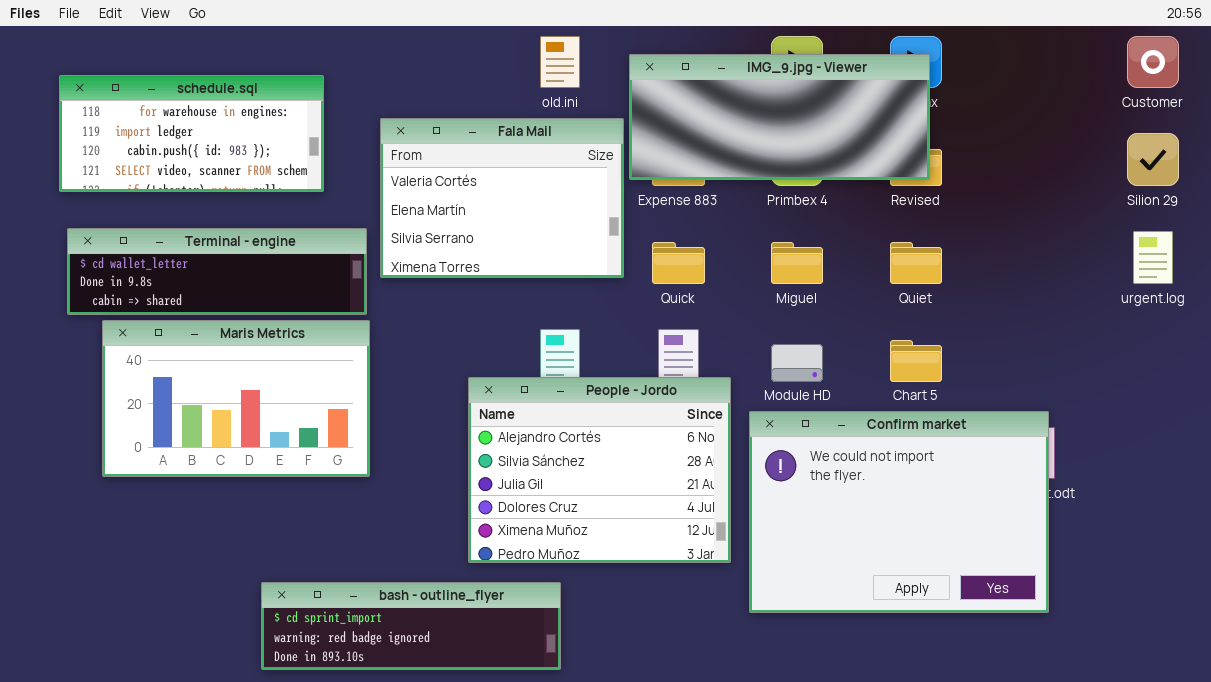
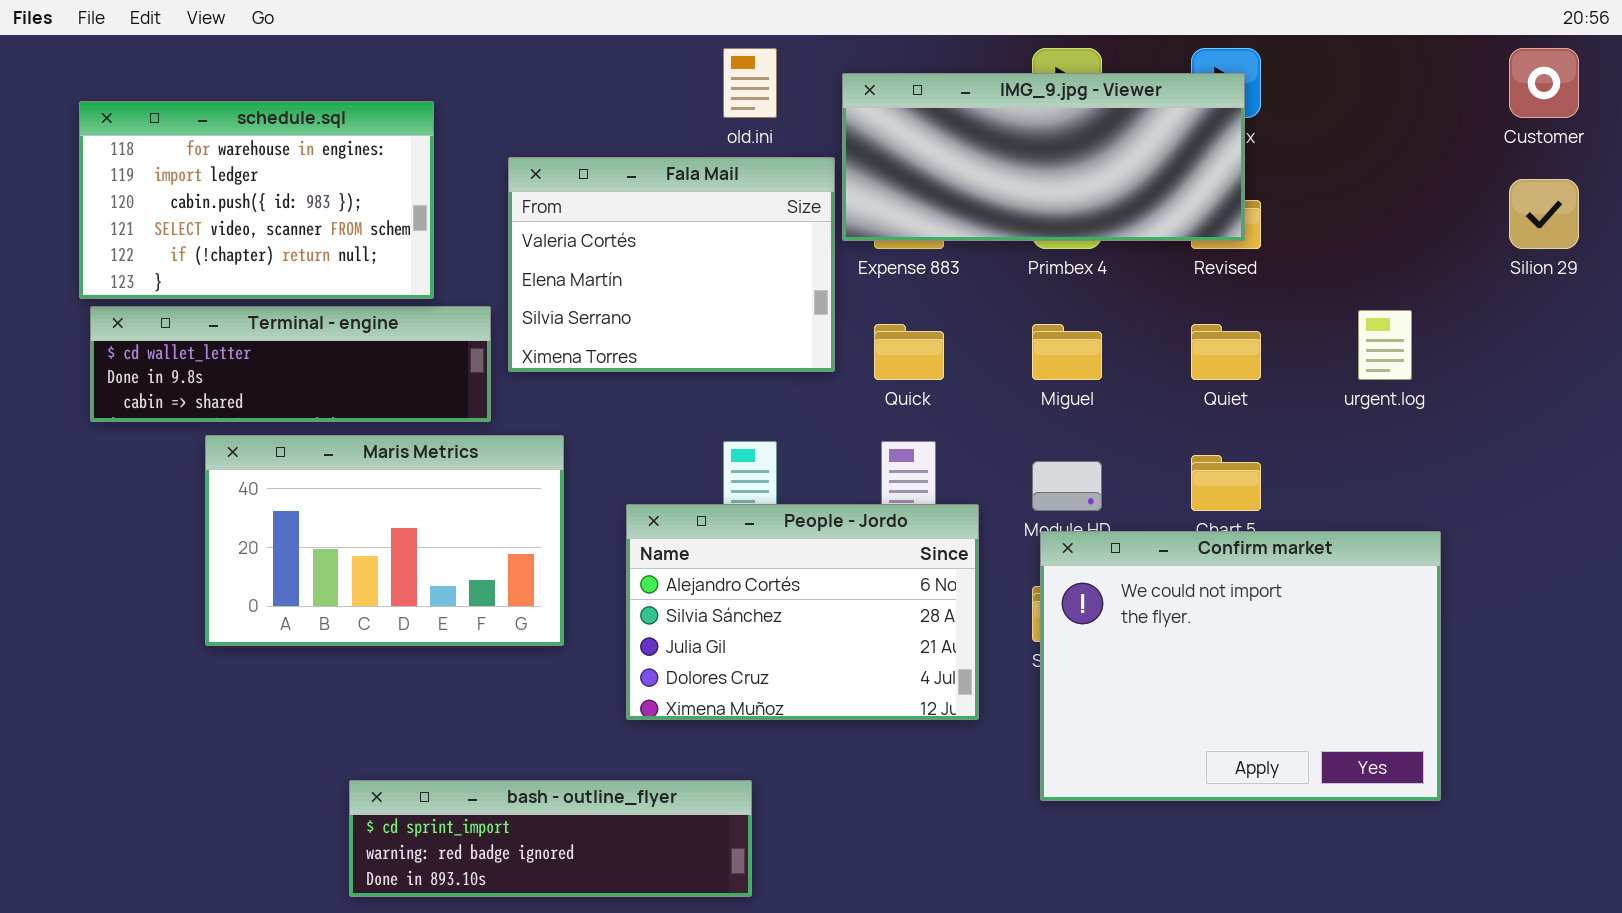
schedule.sql: [59,75,324,192] -> [79,101,434,299], resized
urgent.log: [1133,231,1173,284] -> [1358,310,1412,380], moved
Maris Metrics: [102,320,370,477] -> [205,435,564,646], moved
People - Jordo: [468,377,731,563] -> [626,504,979,720], resized
Confirm market: [749,411,1049,613] -> [1040,531,1441,801], moved

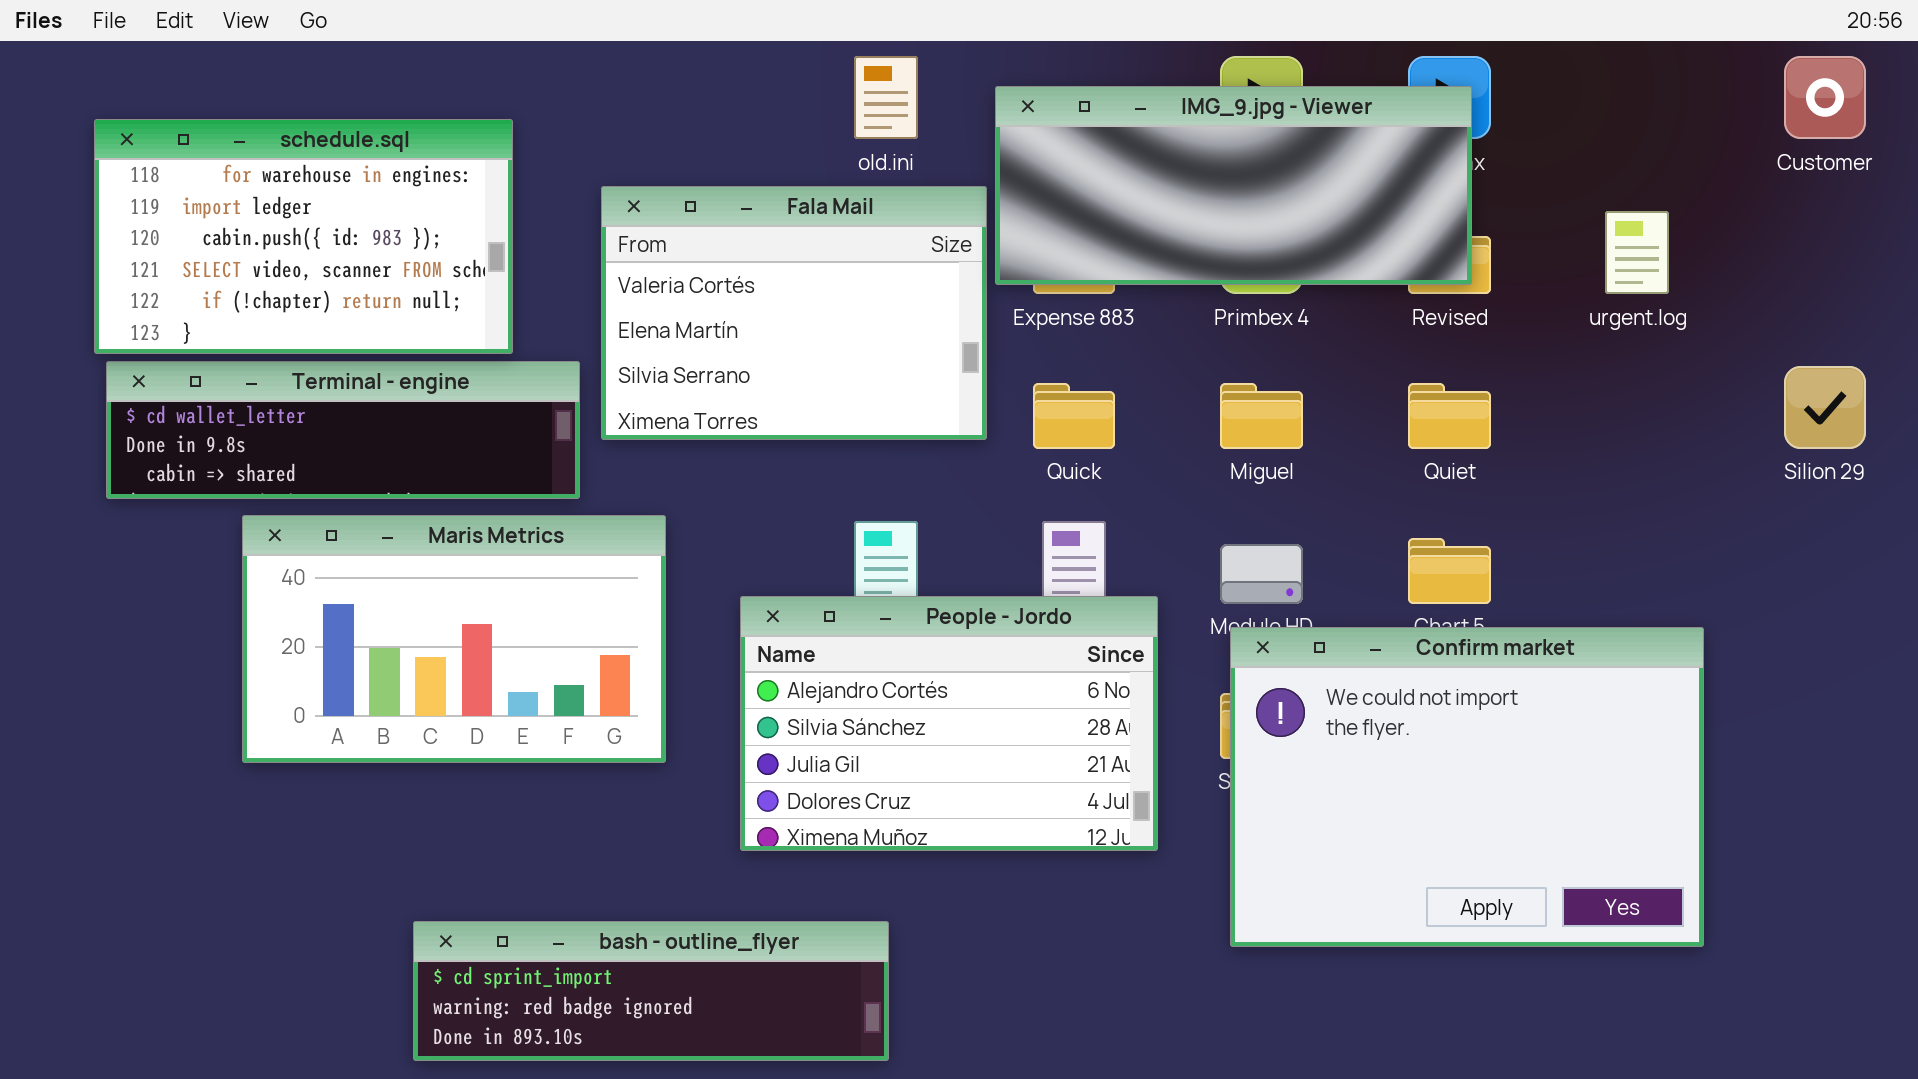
Silion 29: [1509,179,1579,249] -> [1784,366,1866,449], moved
urgent.log: [1358,310,1412,380] -> [1605,211,1669,294], moved

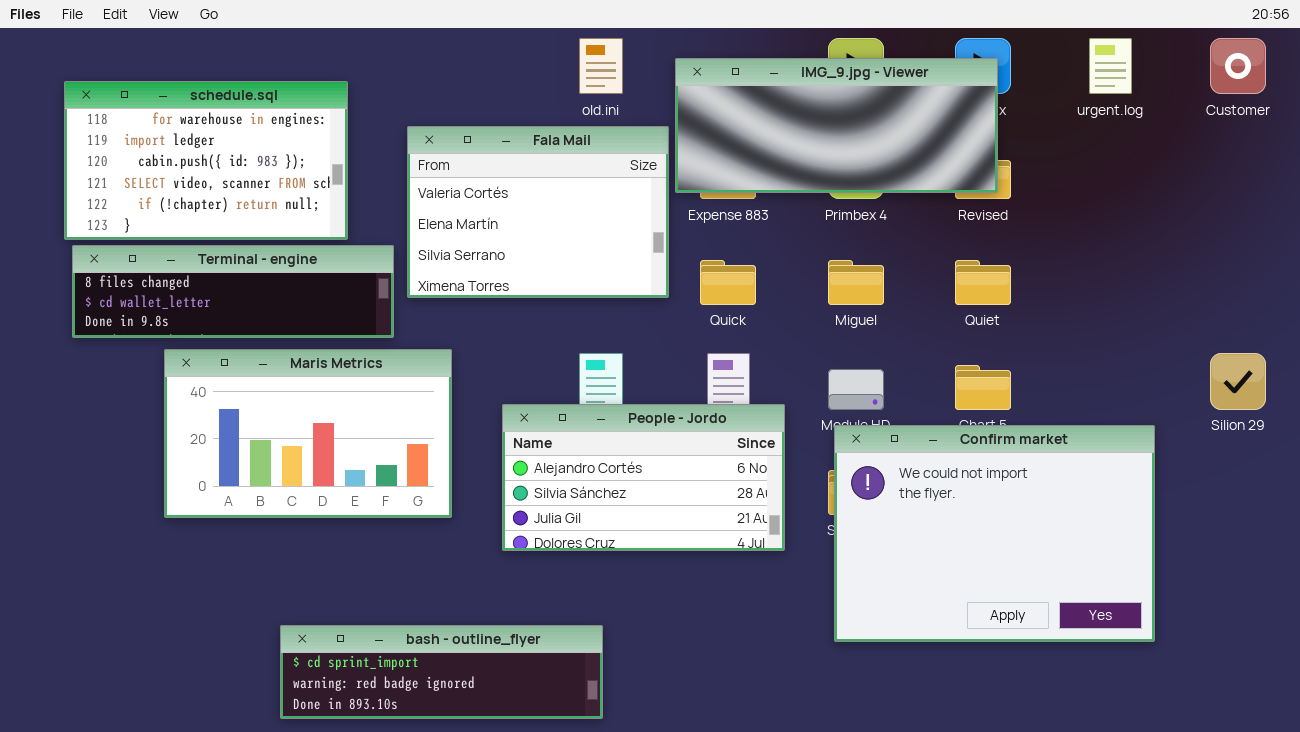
urgent.log: [1605,211,1669,294] -> [1089,38,1132,94], moved
Terminal - engine: [106,361,580,499] -> [72,245,394,338], scrolled up 1 row
Silion 29: [1784,366,1866,449] -> [1210,353,1266,410], moved
People - Jordo: [740,596,1158,851] -> [502,404,785,551], resized

